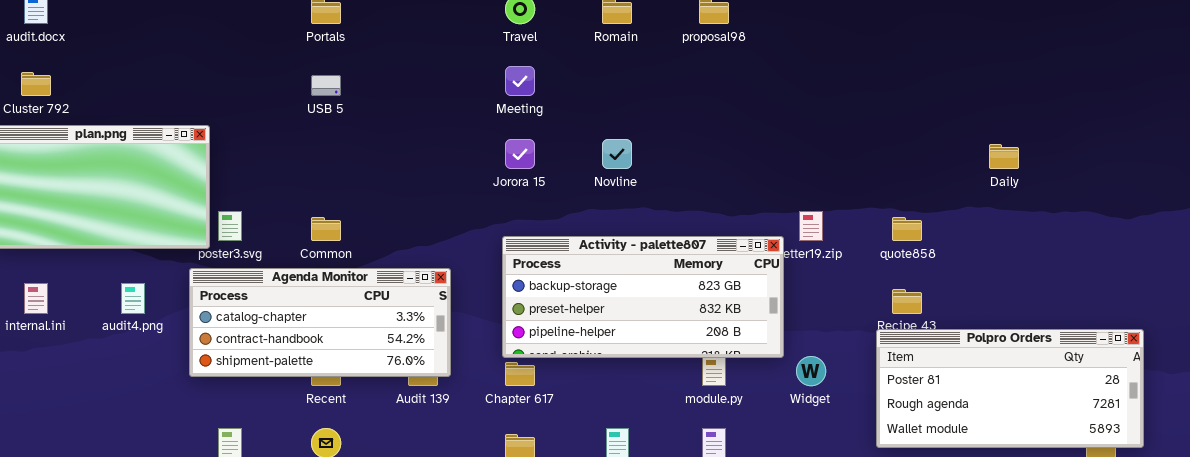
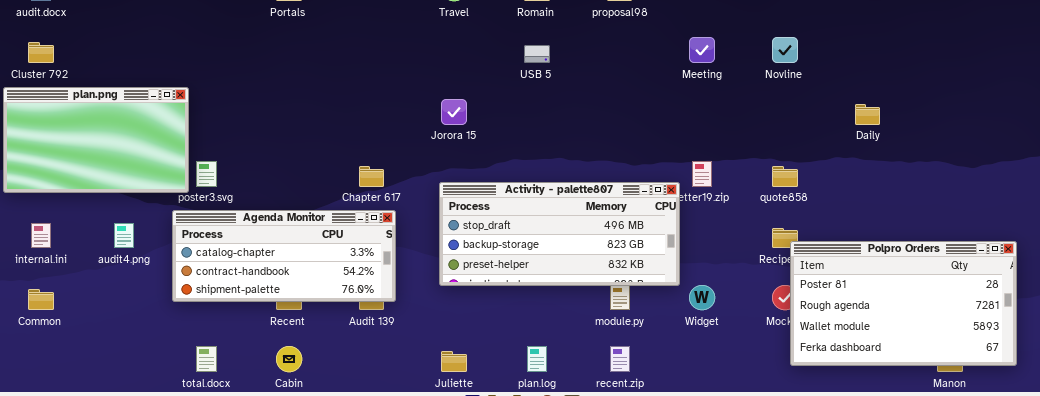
Meeting: [505,66,535,96] -> [689,37,715,63], moved
USB 5: [311,75,341,96] -> [524,45,550,63], moved
Novline: [602,139,632,169] -> [772,37,798,63], moved
Common: [311,217,341,241] -> [28,289,54,310], moved
Activity - palette807: [502,236,784,358] -> [439,182,680,286], scrolled up 1 row
Polpro Orders: [876,329,1144,448] -> [790,241,1017,366], moved, resized
Chapter 617: [505,362,535,386] -> [359,166,384,187], moved

